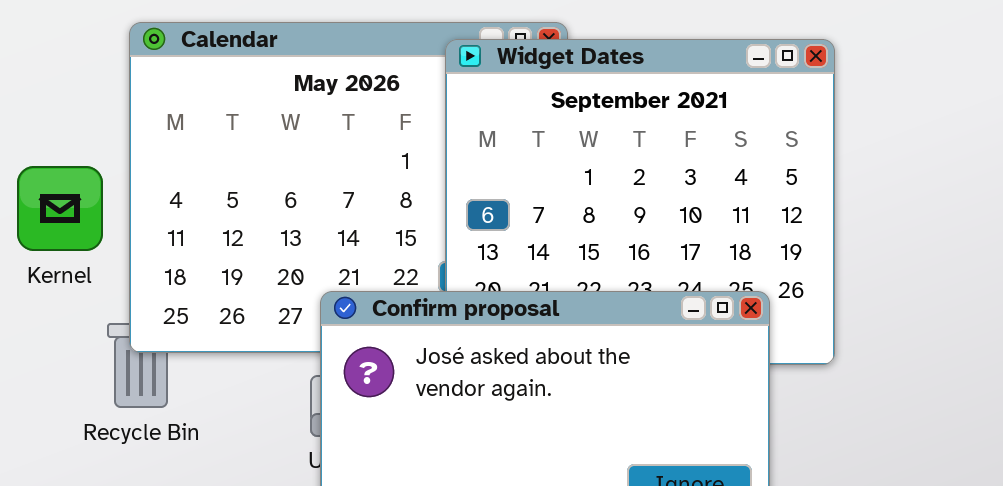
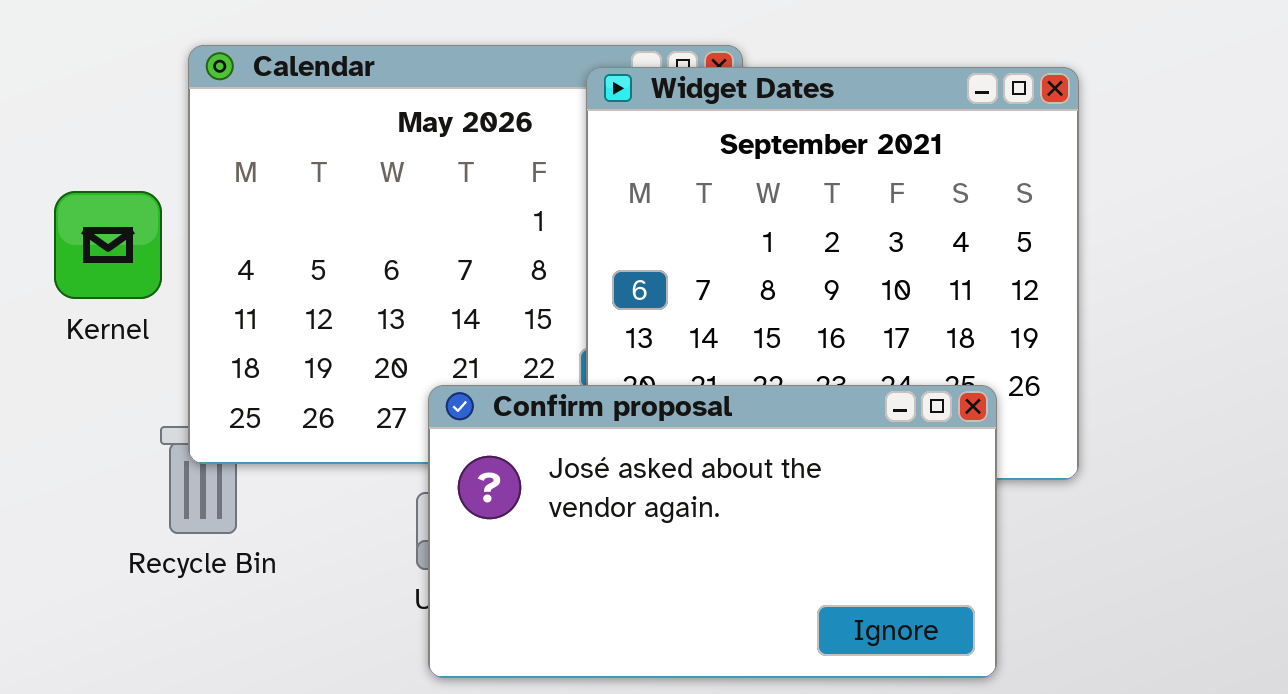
Kernel: [17,166,103,251] -> [54,191,162,299], moved

